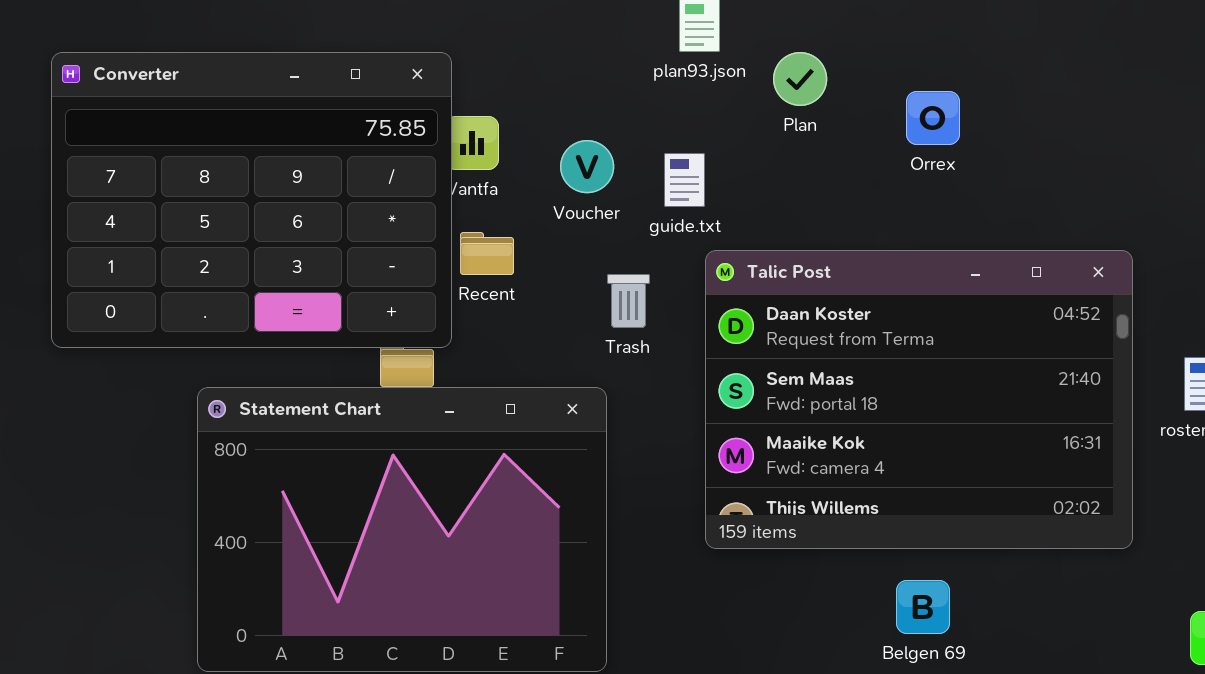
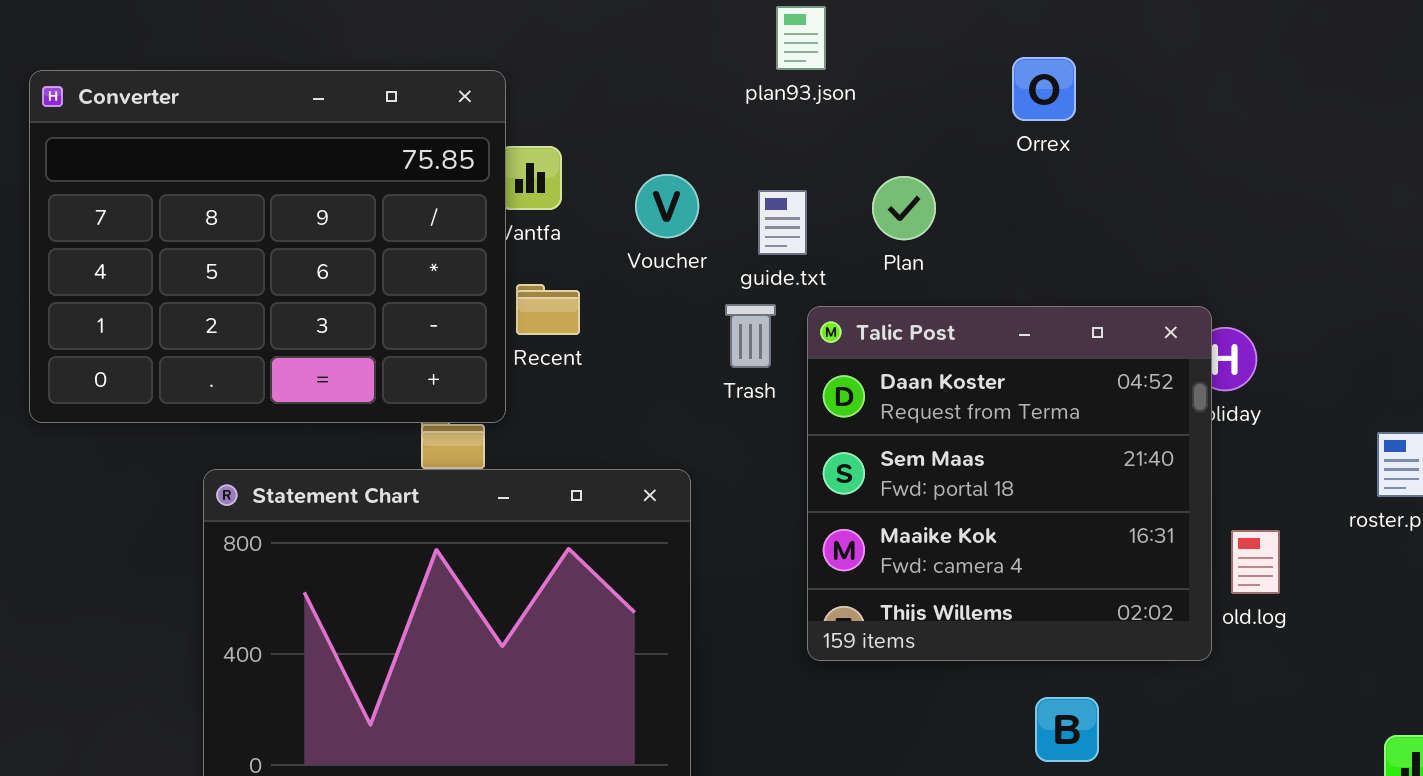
Plan: [773,52,827,106] -> [872,176,936,240], moved
Orrex: [906,91,960,145] -> [1012,57,1076,121], moved
Talic Post: [705,250,1133,549] -> [807,306,1212,661], resized
Trash: [607,274,650,328] -> [725,304,776,368], moved

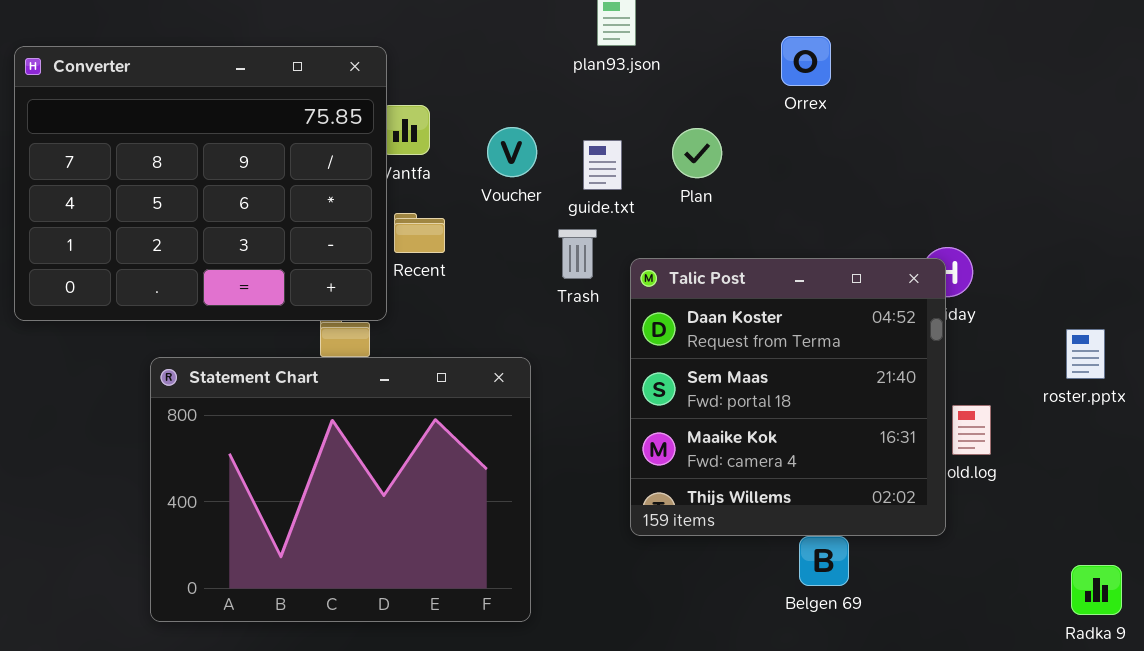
Talic Post: [807,306,1212,661] -> [630,258,946,536], moved

